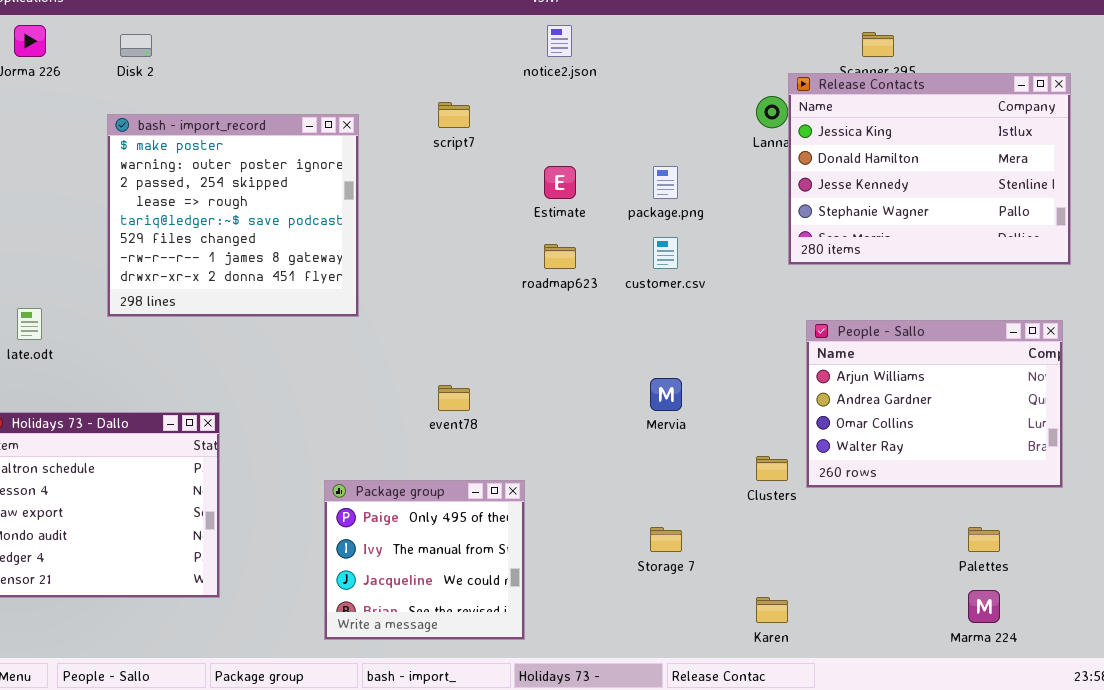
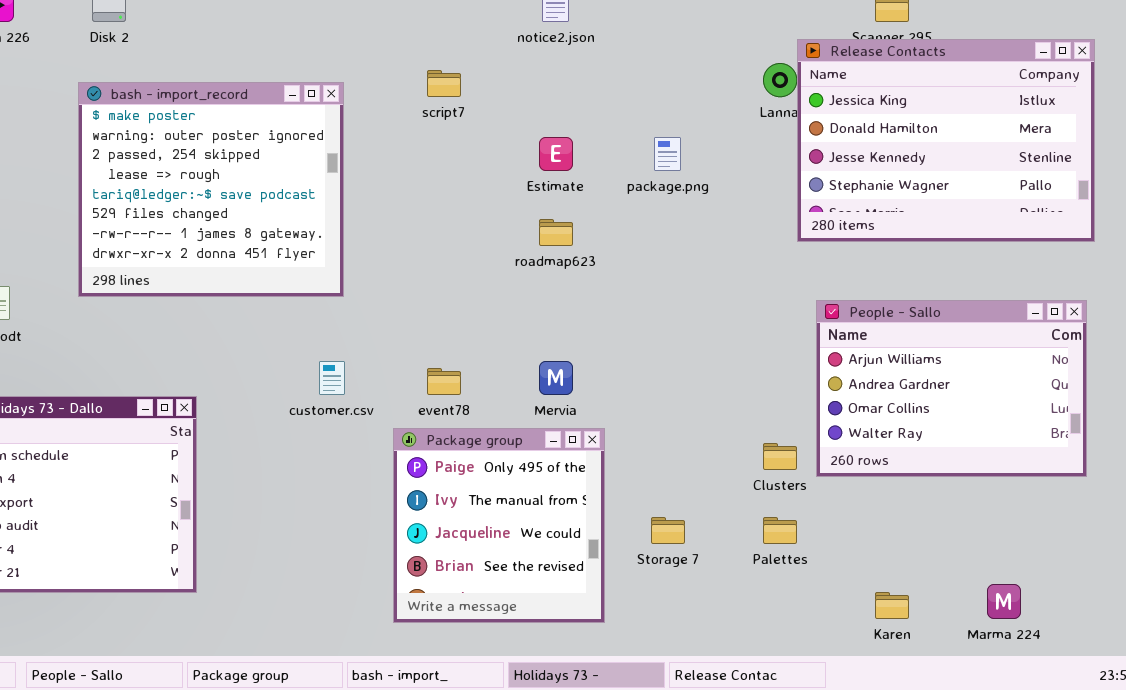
customer.csv: [653,237,678,269] -> [319,361,345,395], moved
Mervia: [650,378,682,411] -> [539,361,573,395], moved
Package group: [324,480,525,640] -> [393,428,605,623], moved, resized
Palettes: [968,527,1000,552] -> [763,517,797,544], moved
Karen: [756,597,788,623] -> [875,592,909,619], moved

